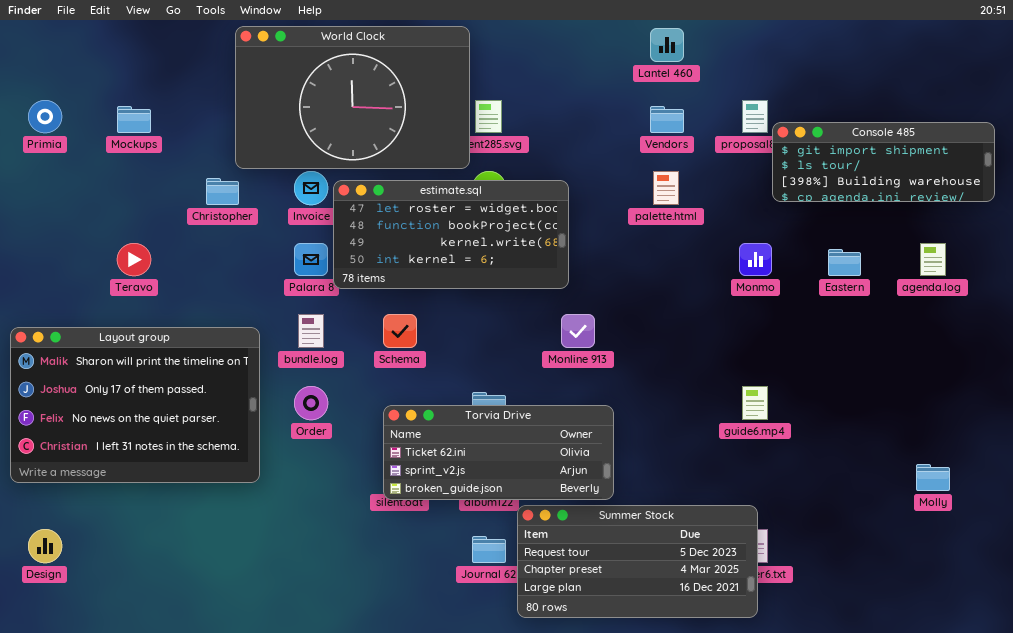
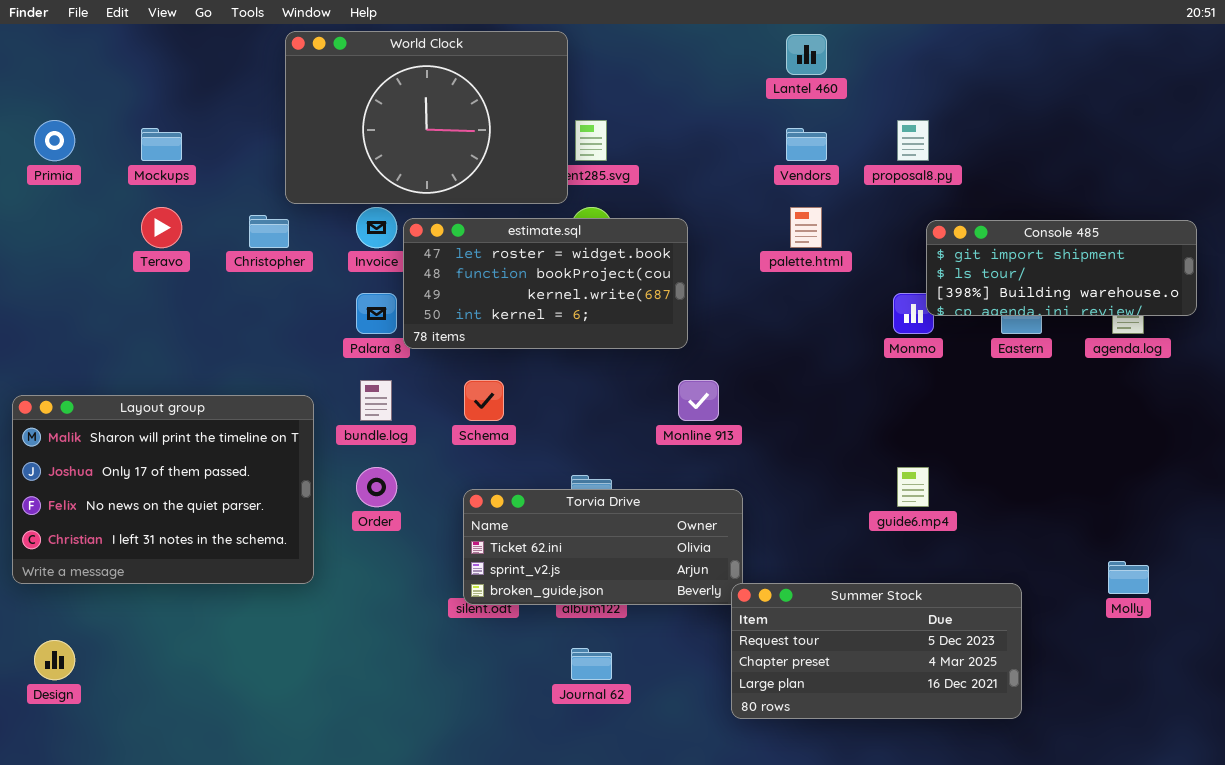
Console 485: [772,122,995,202] -> [926,220,1197,316], moved
Teravo: [117,243,151,276] -> [141,207,182,248], moved
Summer Stock: [517,505,758,618] -> [731,583,1022,719], moved

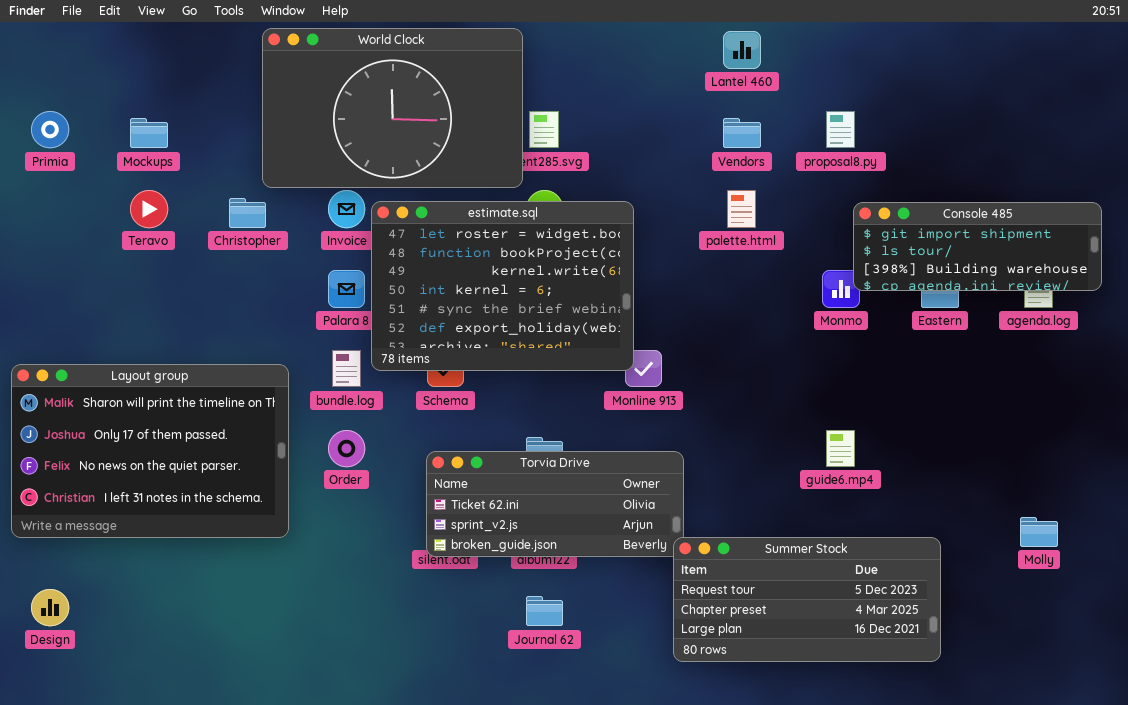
estimate.sql: [403,218,688,349] -> [371,201,634,371], resized

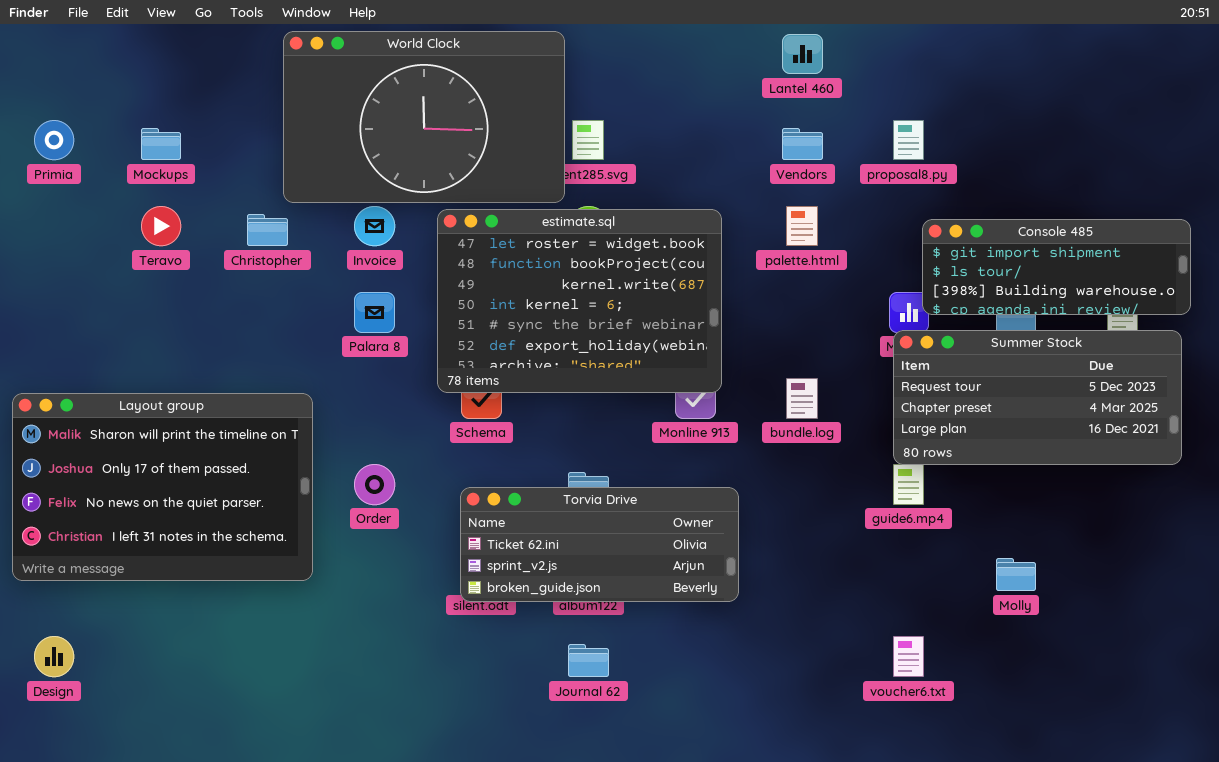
estimate.sql: [371,201,634,371] -> [437,209,722,393], moved
bundle.log: [332,350,361,387] -> [786,378,818,419], moved
Molly: [1020,517,1058,547] -> [996,558,1036,591], moved
Summer Stock: [673,537,941,662] -> [893,330,1182,465], moved

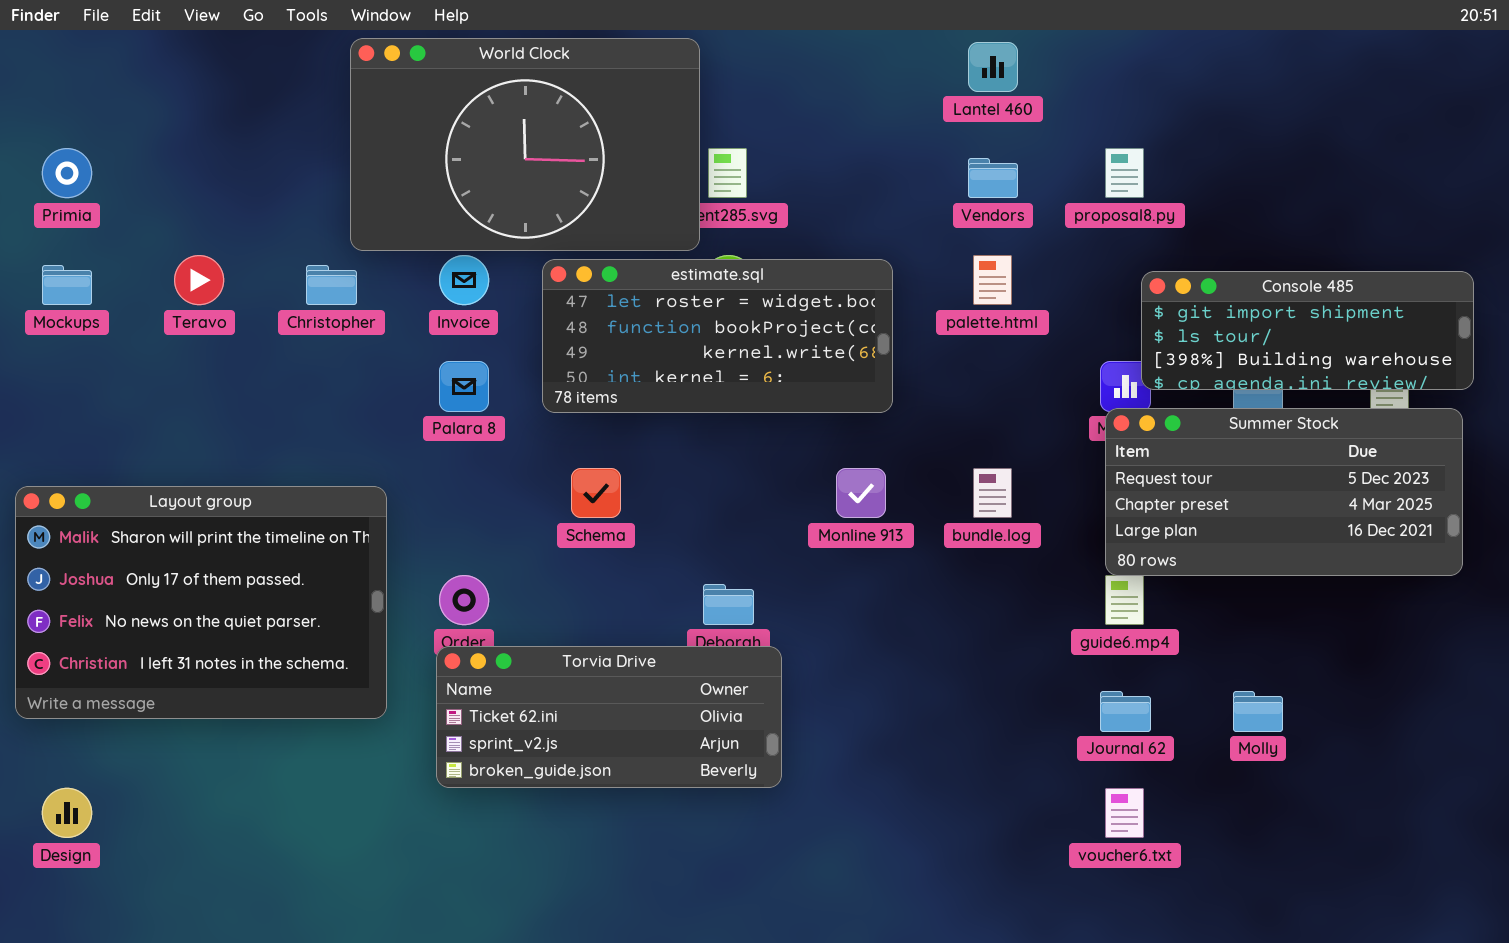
Mockups: [141,128,181,160] -> [42,265,92,305], moved
estimate.sql: [437,209,722,393] -> [542,259,893,413], resized
Torvia Drive: [460,487,739,602] -> [436,646,782,788], moved
Journal 62: [568,644,609,677] -> [1100,691,1151,732], moved

